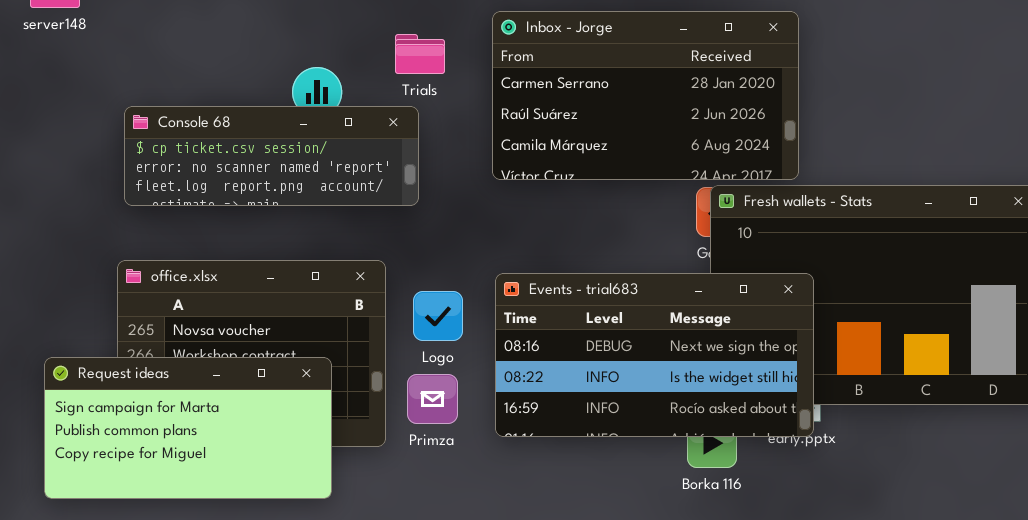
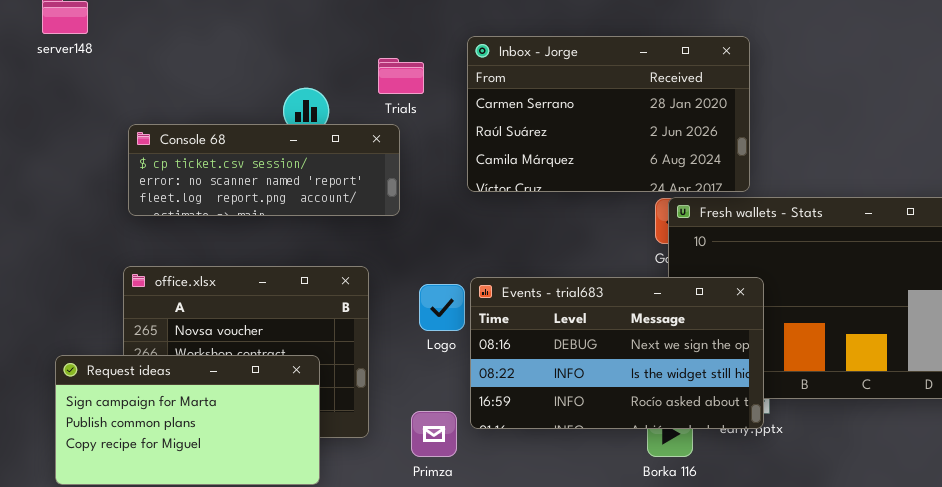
Logo: [413,291,463,341] -> [419,284,465,331], moved
Primza: [407,374,458,424] -> [411,411,457,457], moved

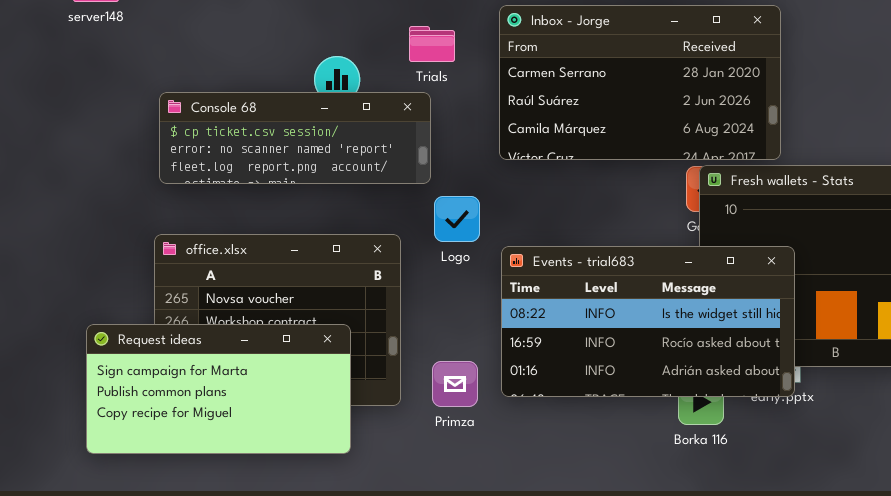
Events - trial683: [470,277,764,429] -> [501,246,795,397], scrolled down 1 row
Logo: [419,284,465,331] -> [434,196,480,242], moved
Primza: [411,411,457,457] -> [432,361,478,407], moved

